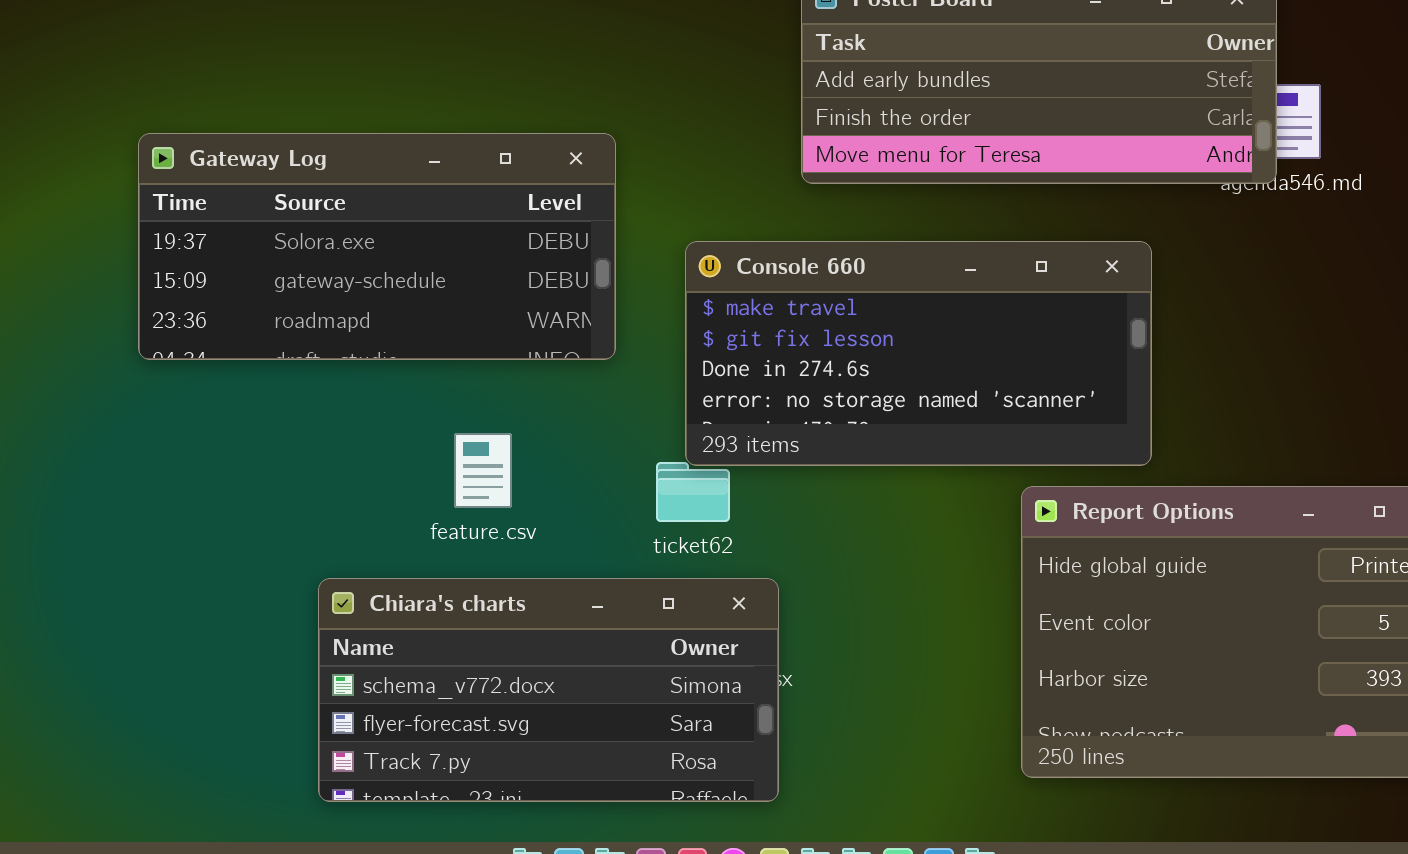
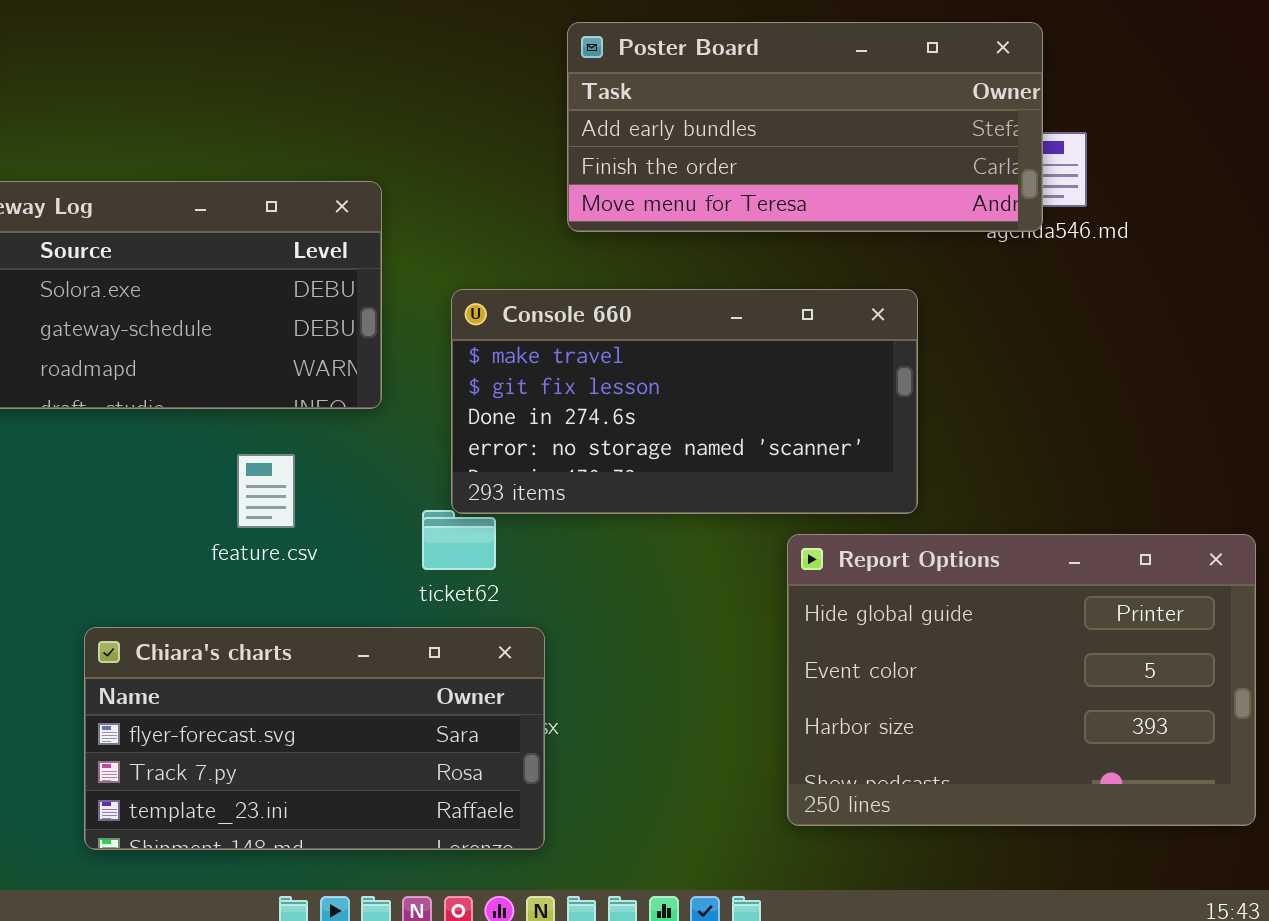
feature.csv: [454,433,512,508] -> [237,454,295,528], moved
Chiara's charts: [318,578,779,802] -> [84,627,545,850], scrolled down 1 row

